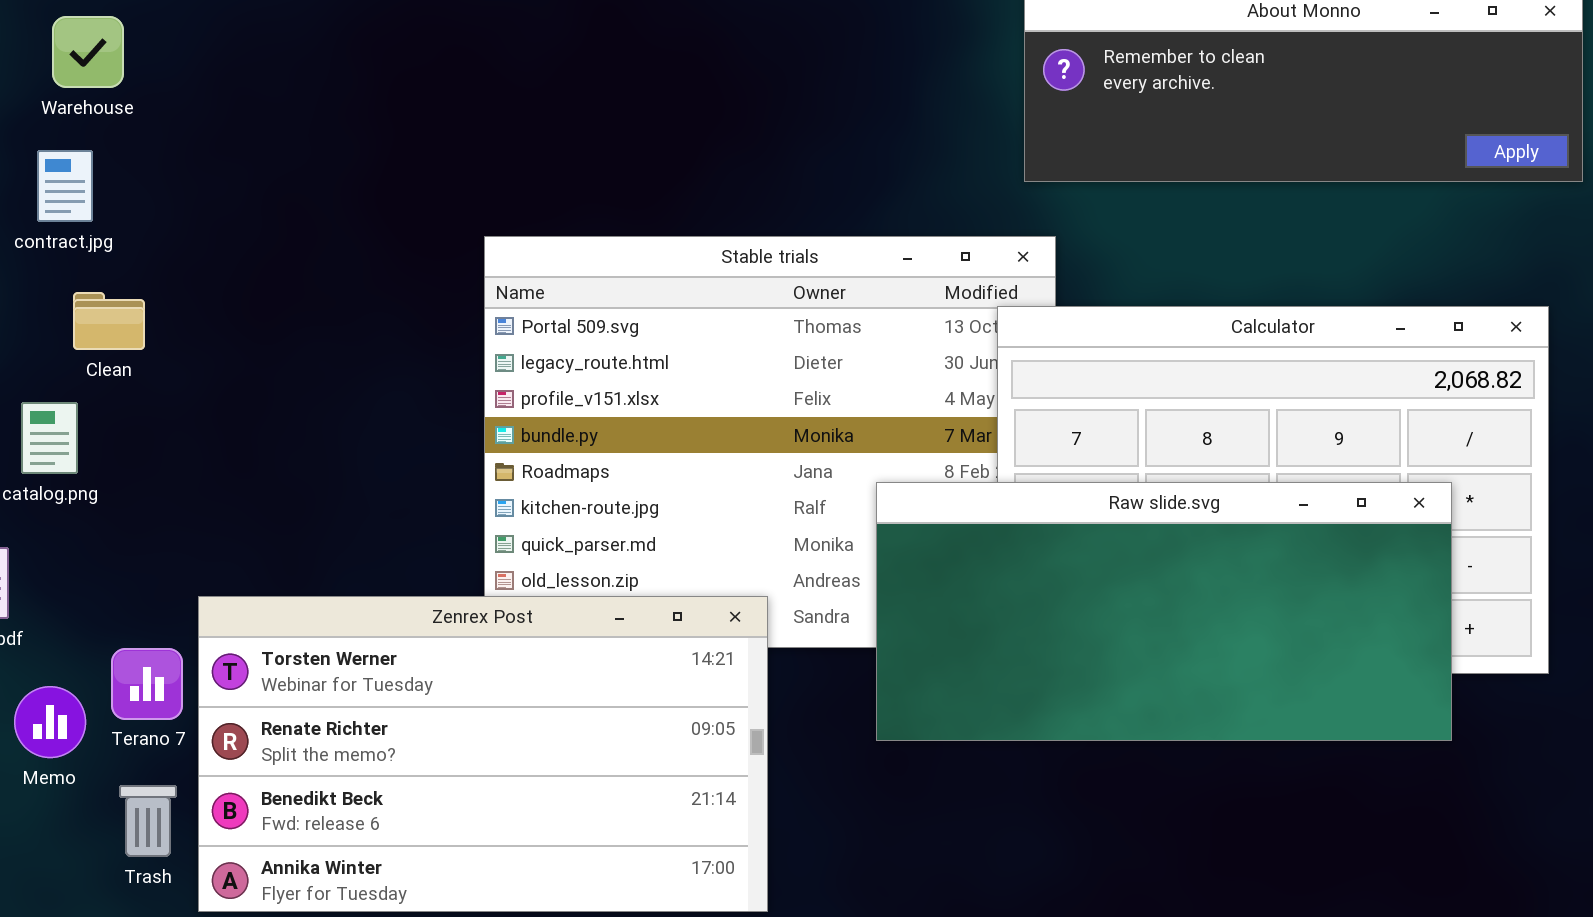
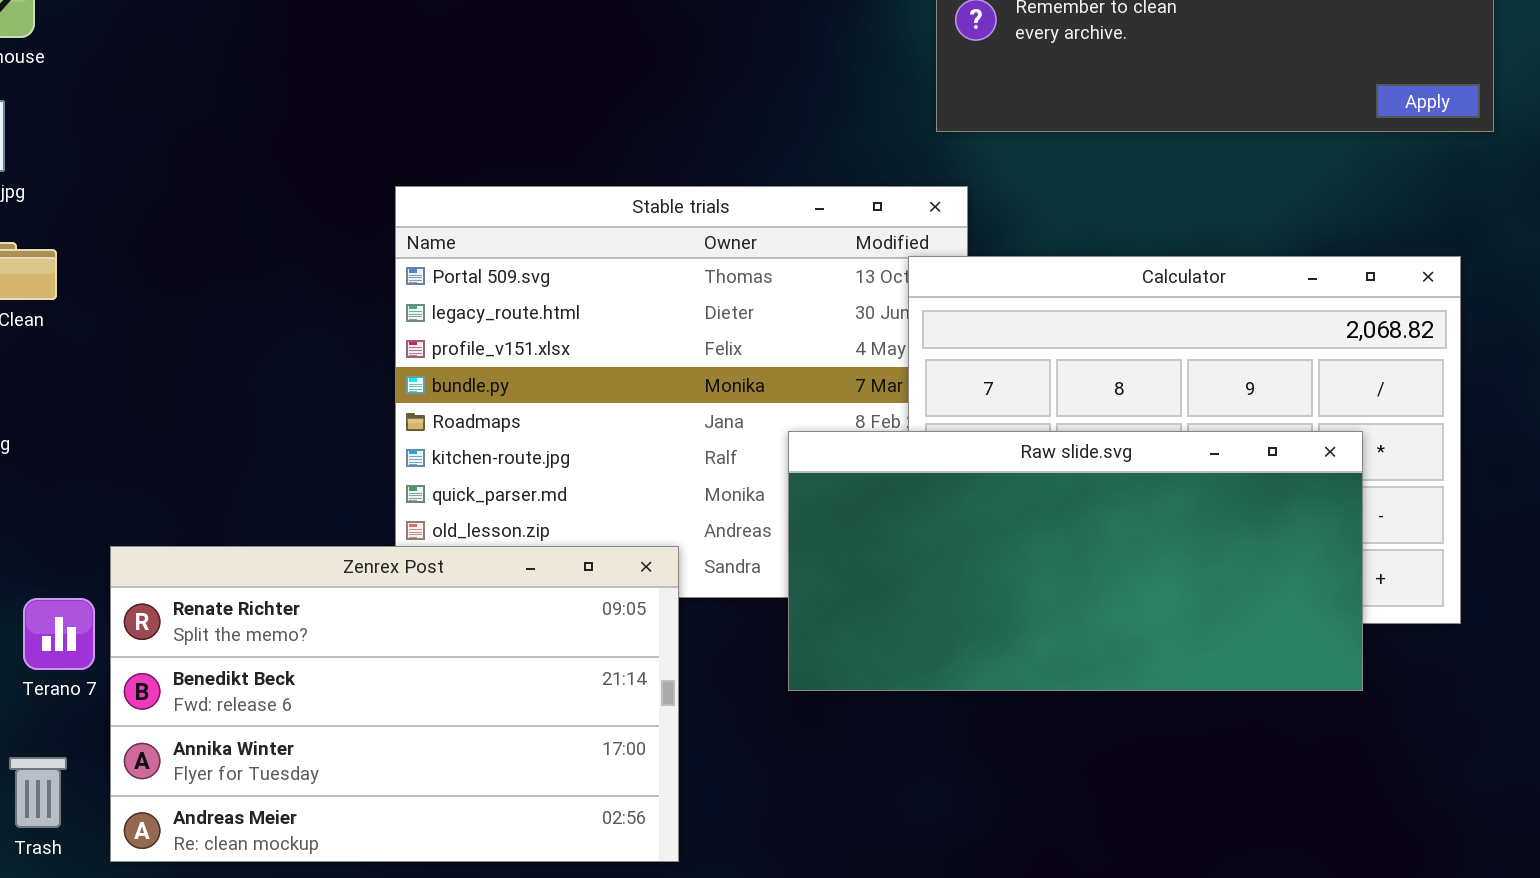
Zenrex Post: [198,596,768,912] -> [110,546,679,862], scrolled down 1 row
Trash: [119,785,177,857] -> [9,757,67,828], moved

